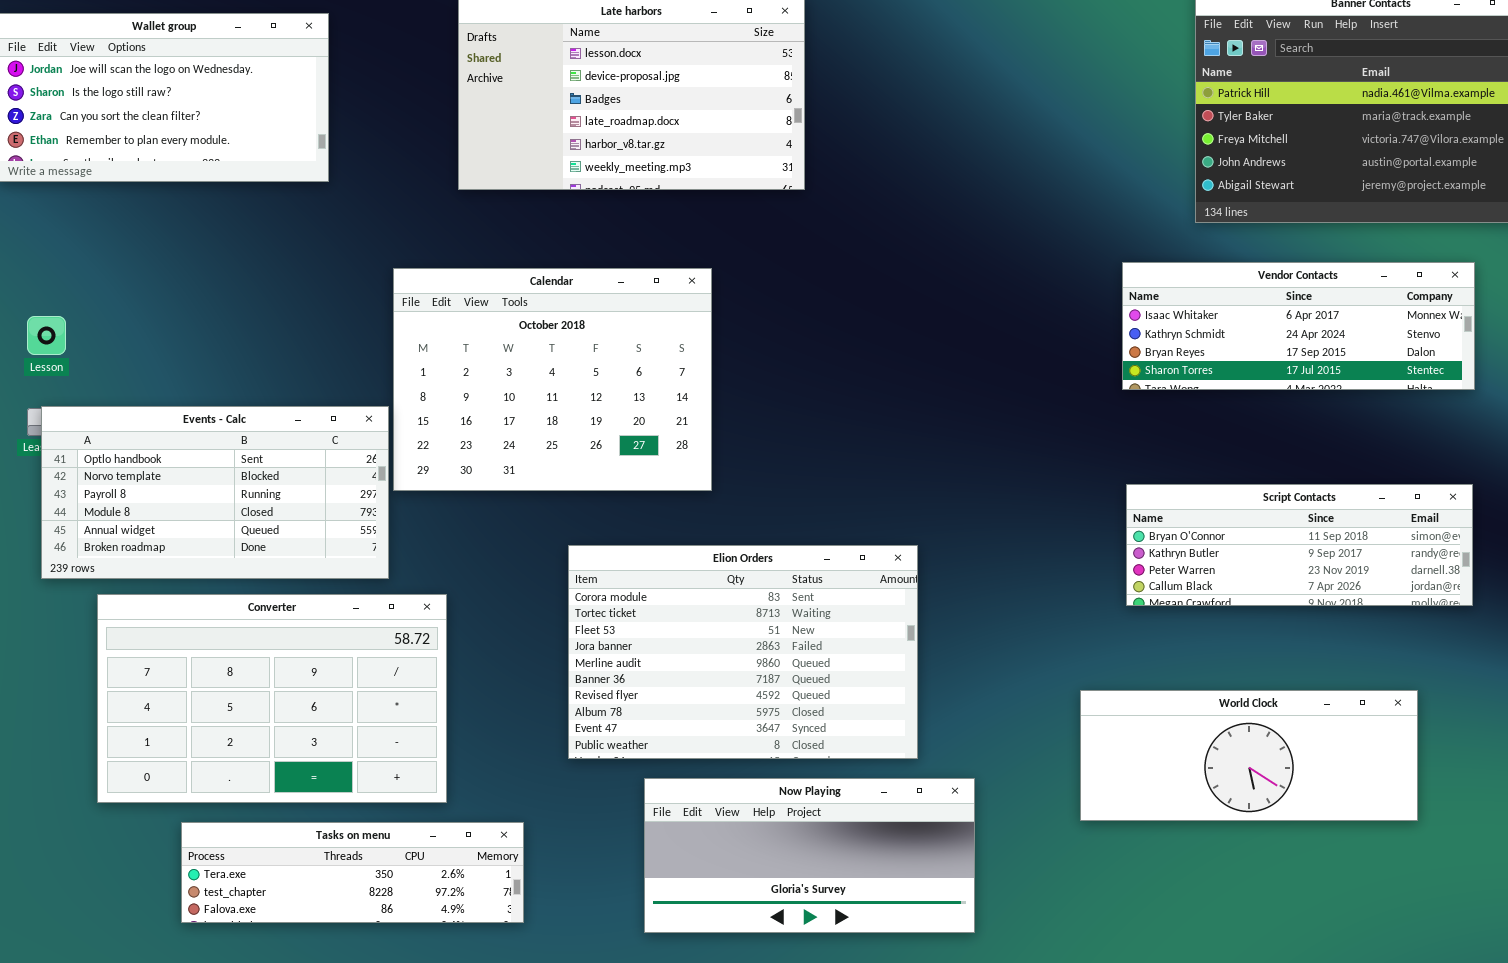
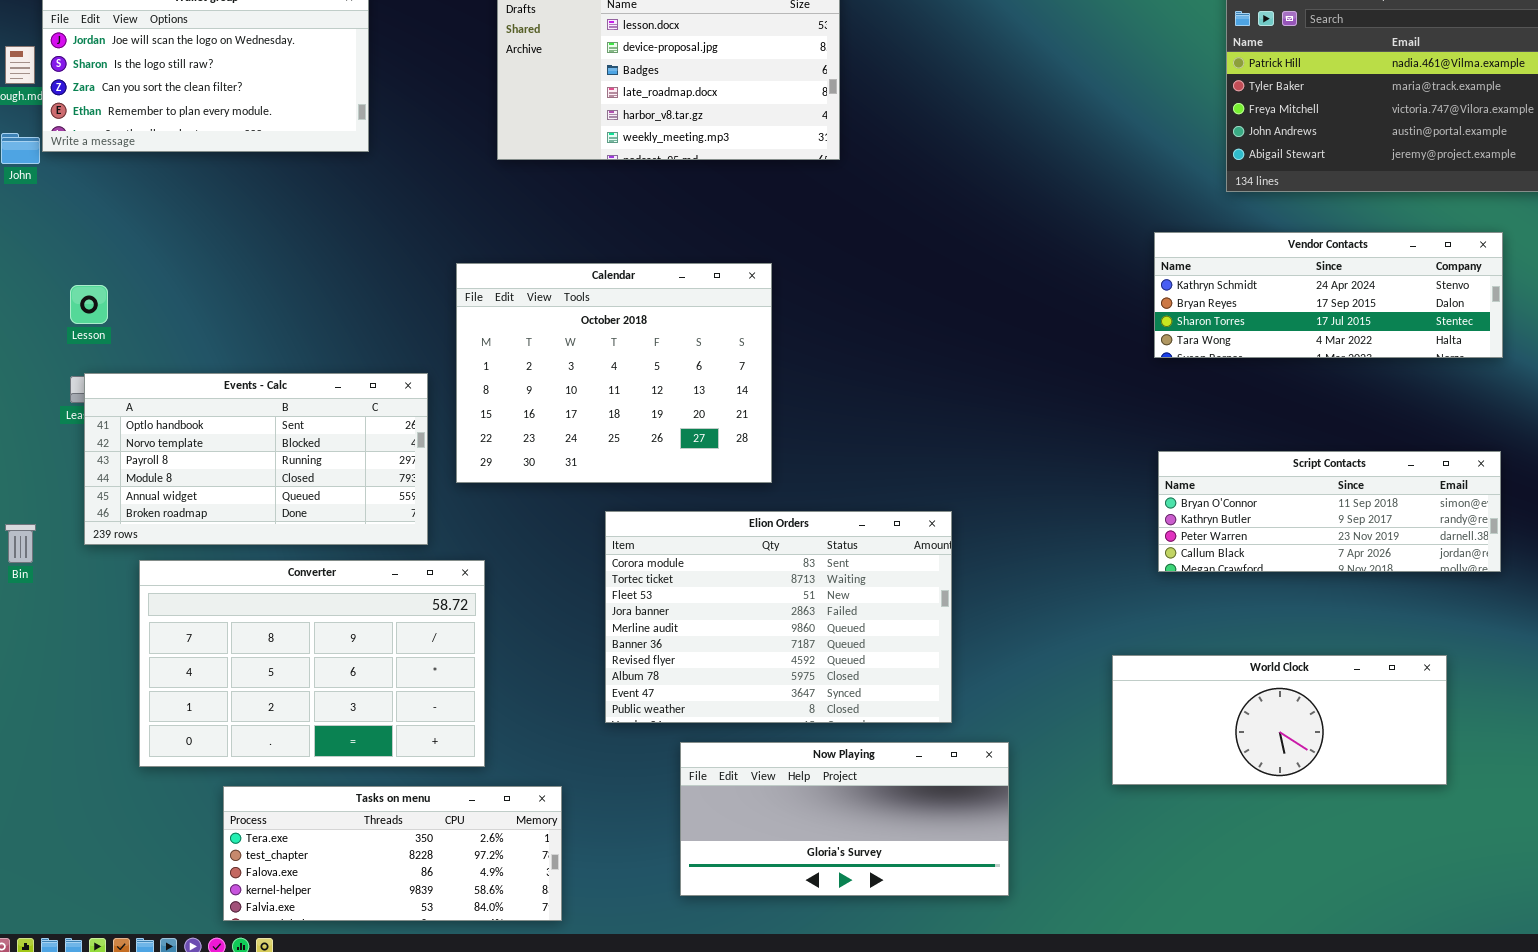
Vendor Contacts: [1122,262,1475,390] -> [1154,232,1503,358], scrolled down 1 row
Calendar: [393,268,712,491] -> [456,263,772,483], moved
Tasks on menu: [181,822,524,923] -> [223,786,562,921], resized

